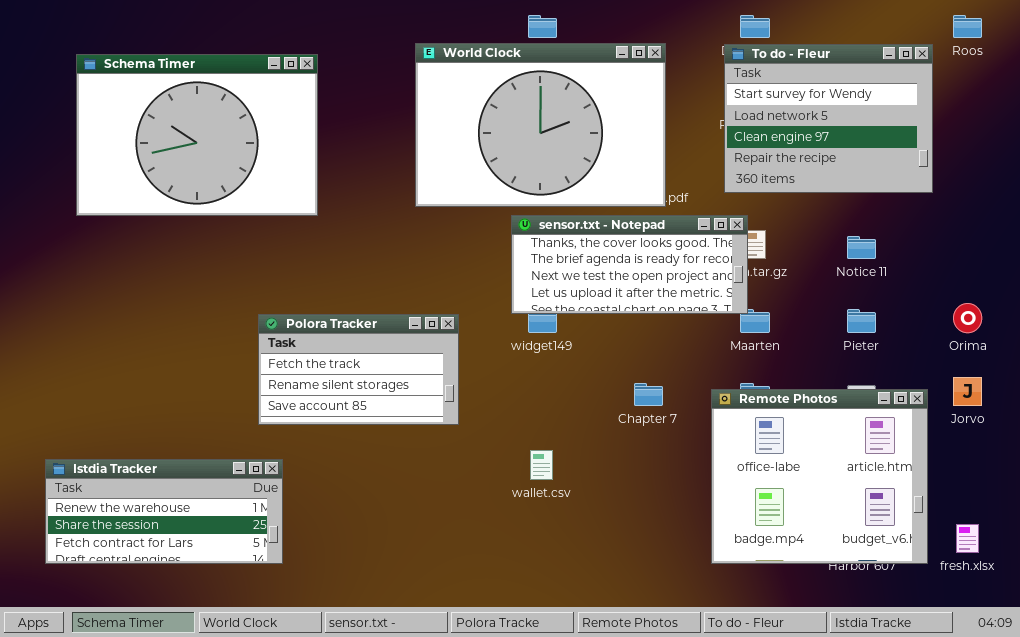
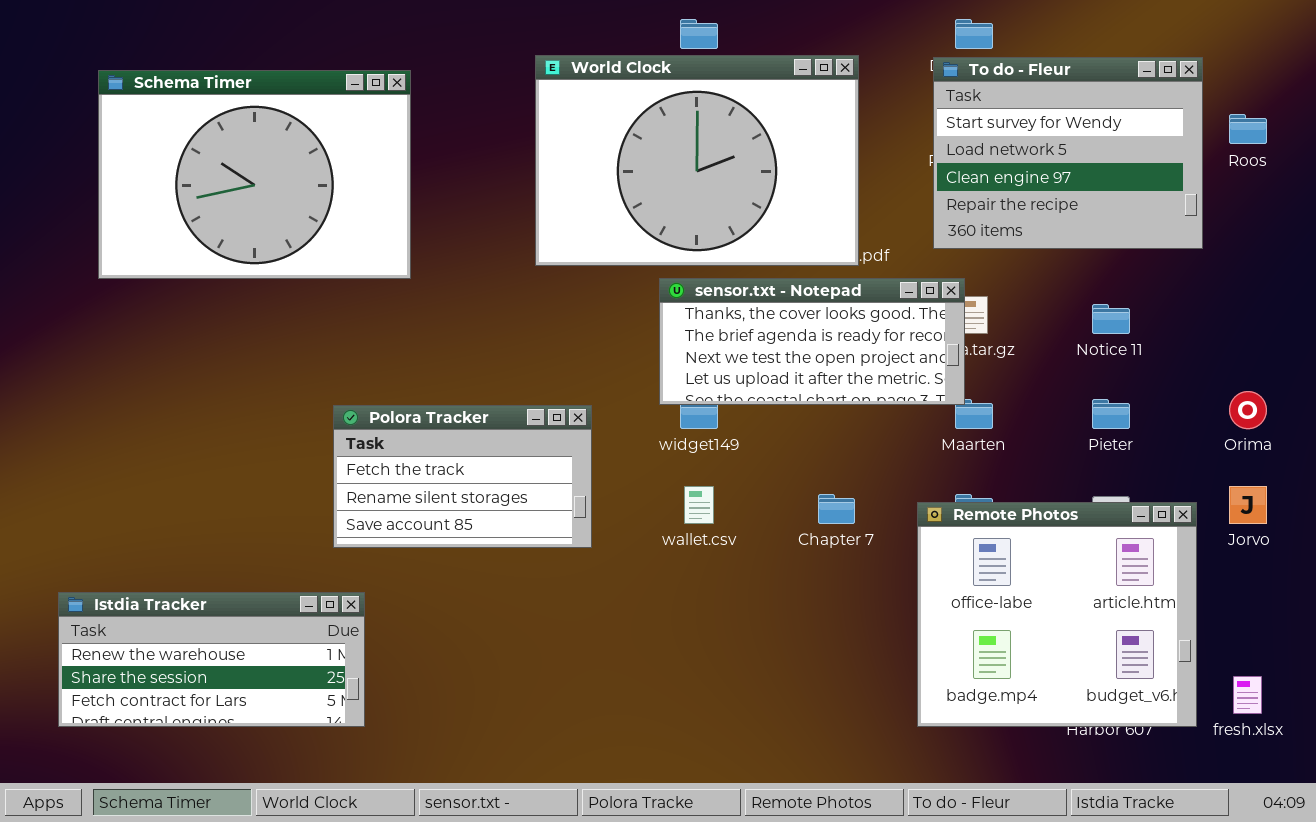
Roos: [953,15,982,38] -> [1229,114,1267,144], moved
wallet.csv: [530,450,553,480] -> [684,486,714,524], moved

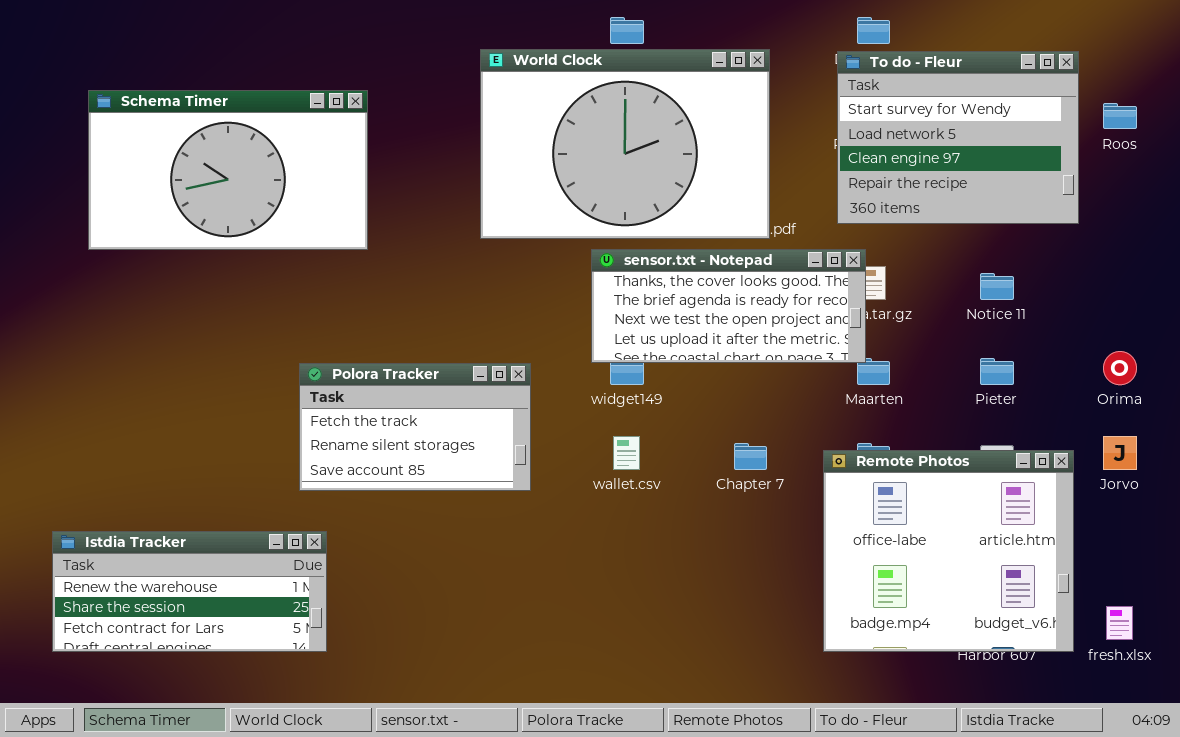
Schema Timer: [98,70,411,279] -> [88,90,368,250], resized

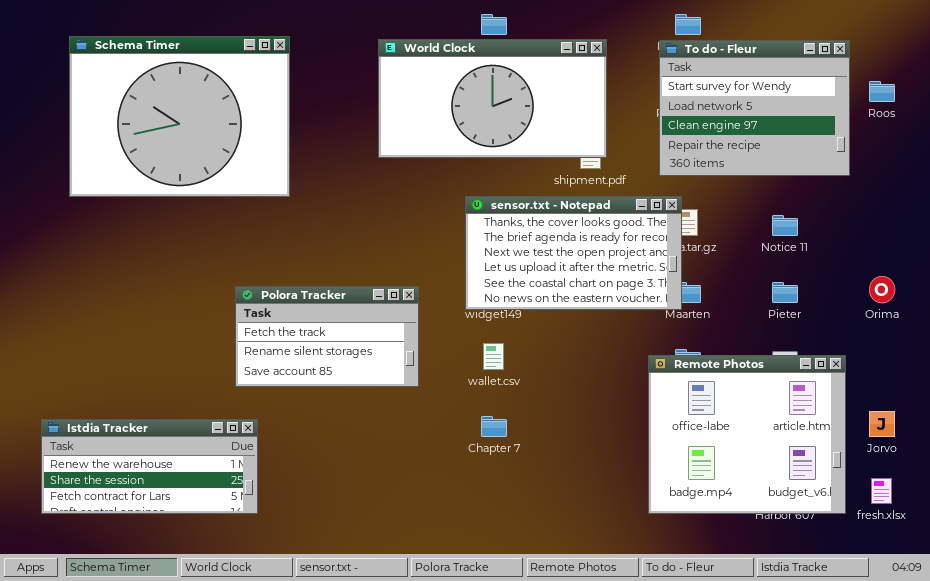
World Clock: [480,49,770,239] -> [378,39,607,158], resized
Schema Timer: [88,90,368,250] -> [69,36,290,197], resized
sensor.txt - Notepad: [591,249,866,363] -> [465,196,682,310], resized
Jorvo: [1103,436,1137,470] -> [869,411,895,437], moved
Chapter 7: [734,443,767,470] -> [481,416,507,437], moved

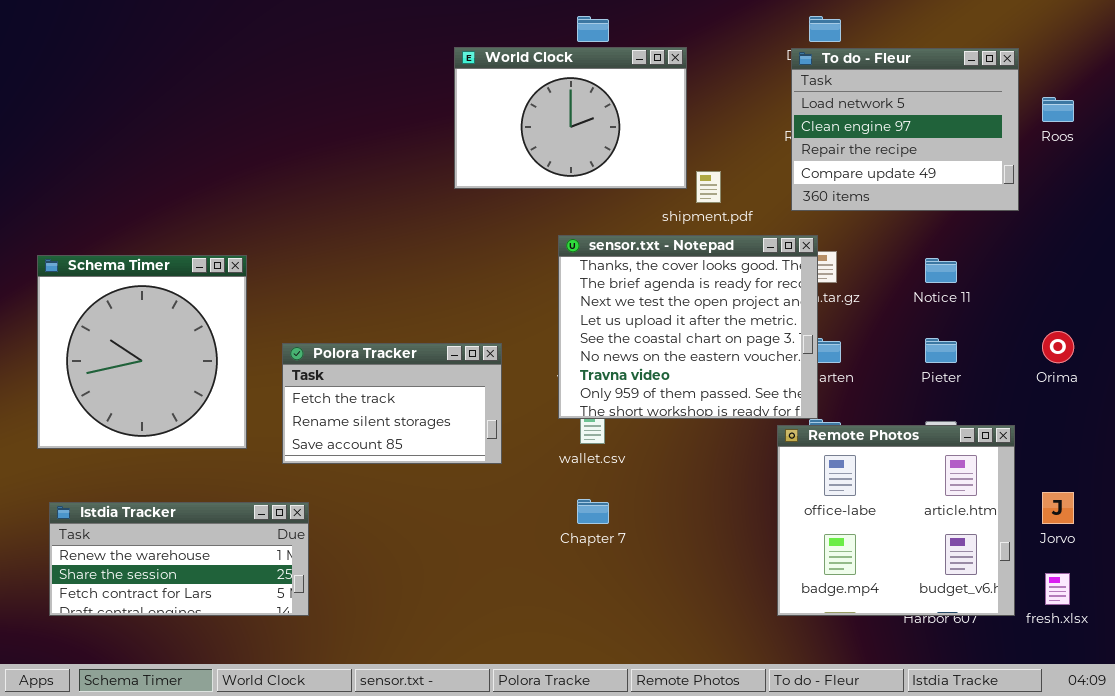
Schema Timer: [69,36,290,197] -> [37,255,247,449], moved, resized
World Clock: [378,39,607,158] -> [454,47,687,189], resized
To do - Fleur: [659,40,850,176] -> [791,48,1019,211], scrolled down 1 row
sensor.txt - Notepad: [465,196,682,310] -> [558,235,818,419], resized

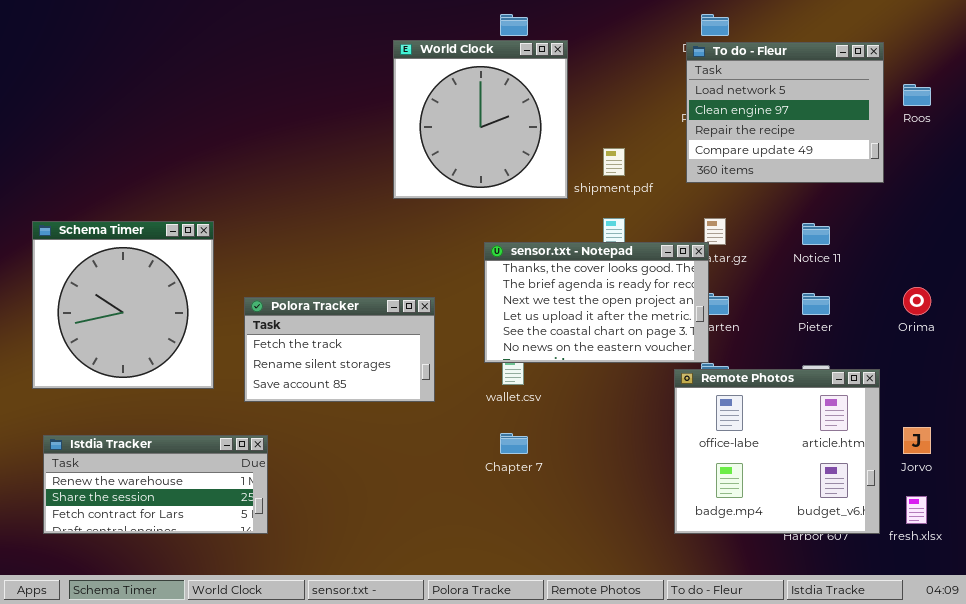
World Clock: [454,47,687,189] -> [393,40,568,199], resized
sensor.txt - Notepad: [558,235,818,419] -> [484,242,709,363], resized

